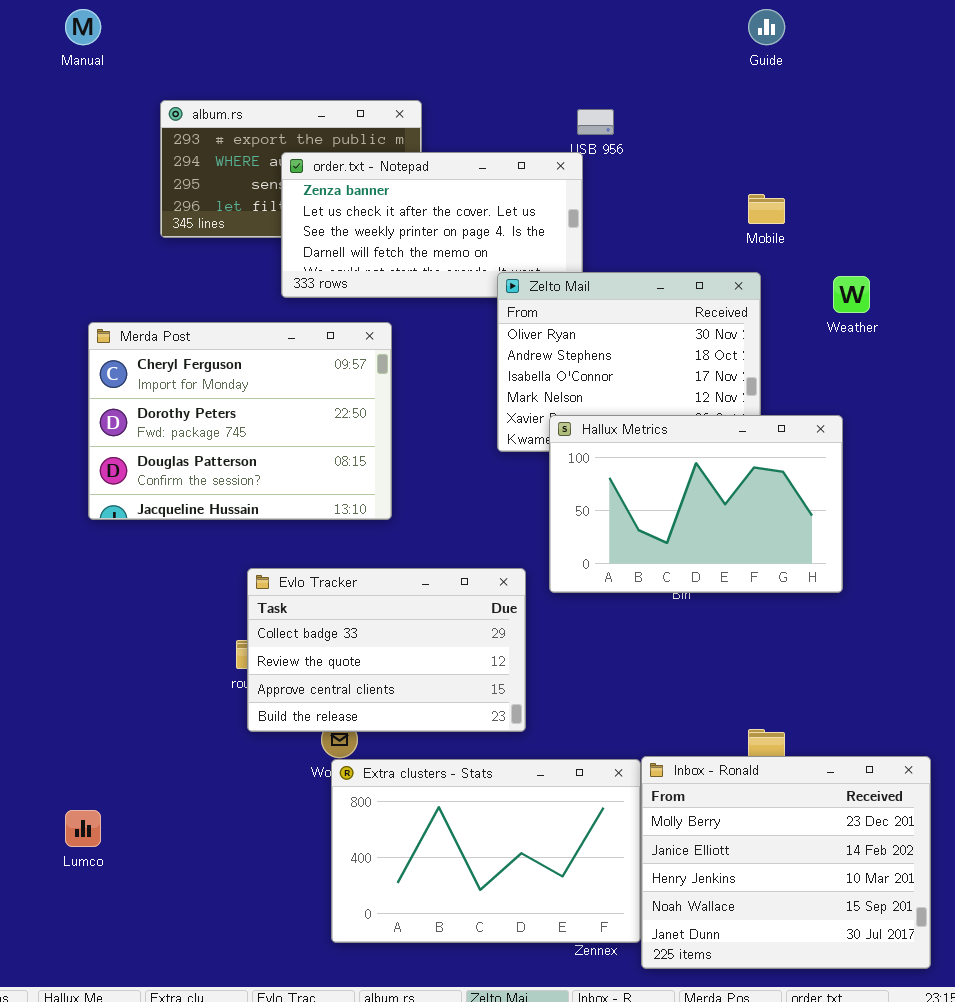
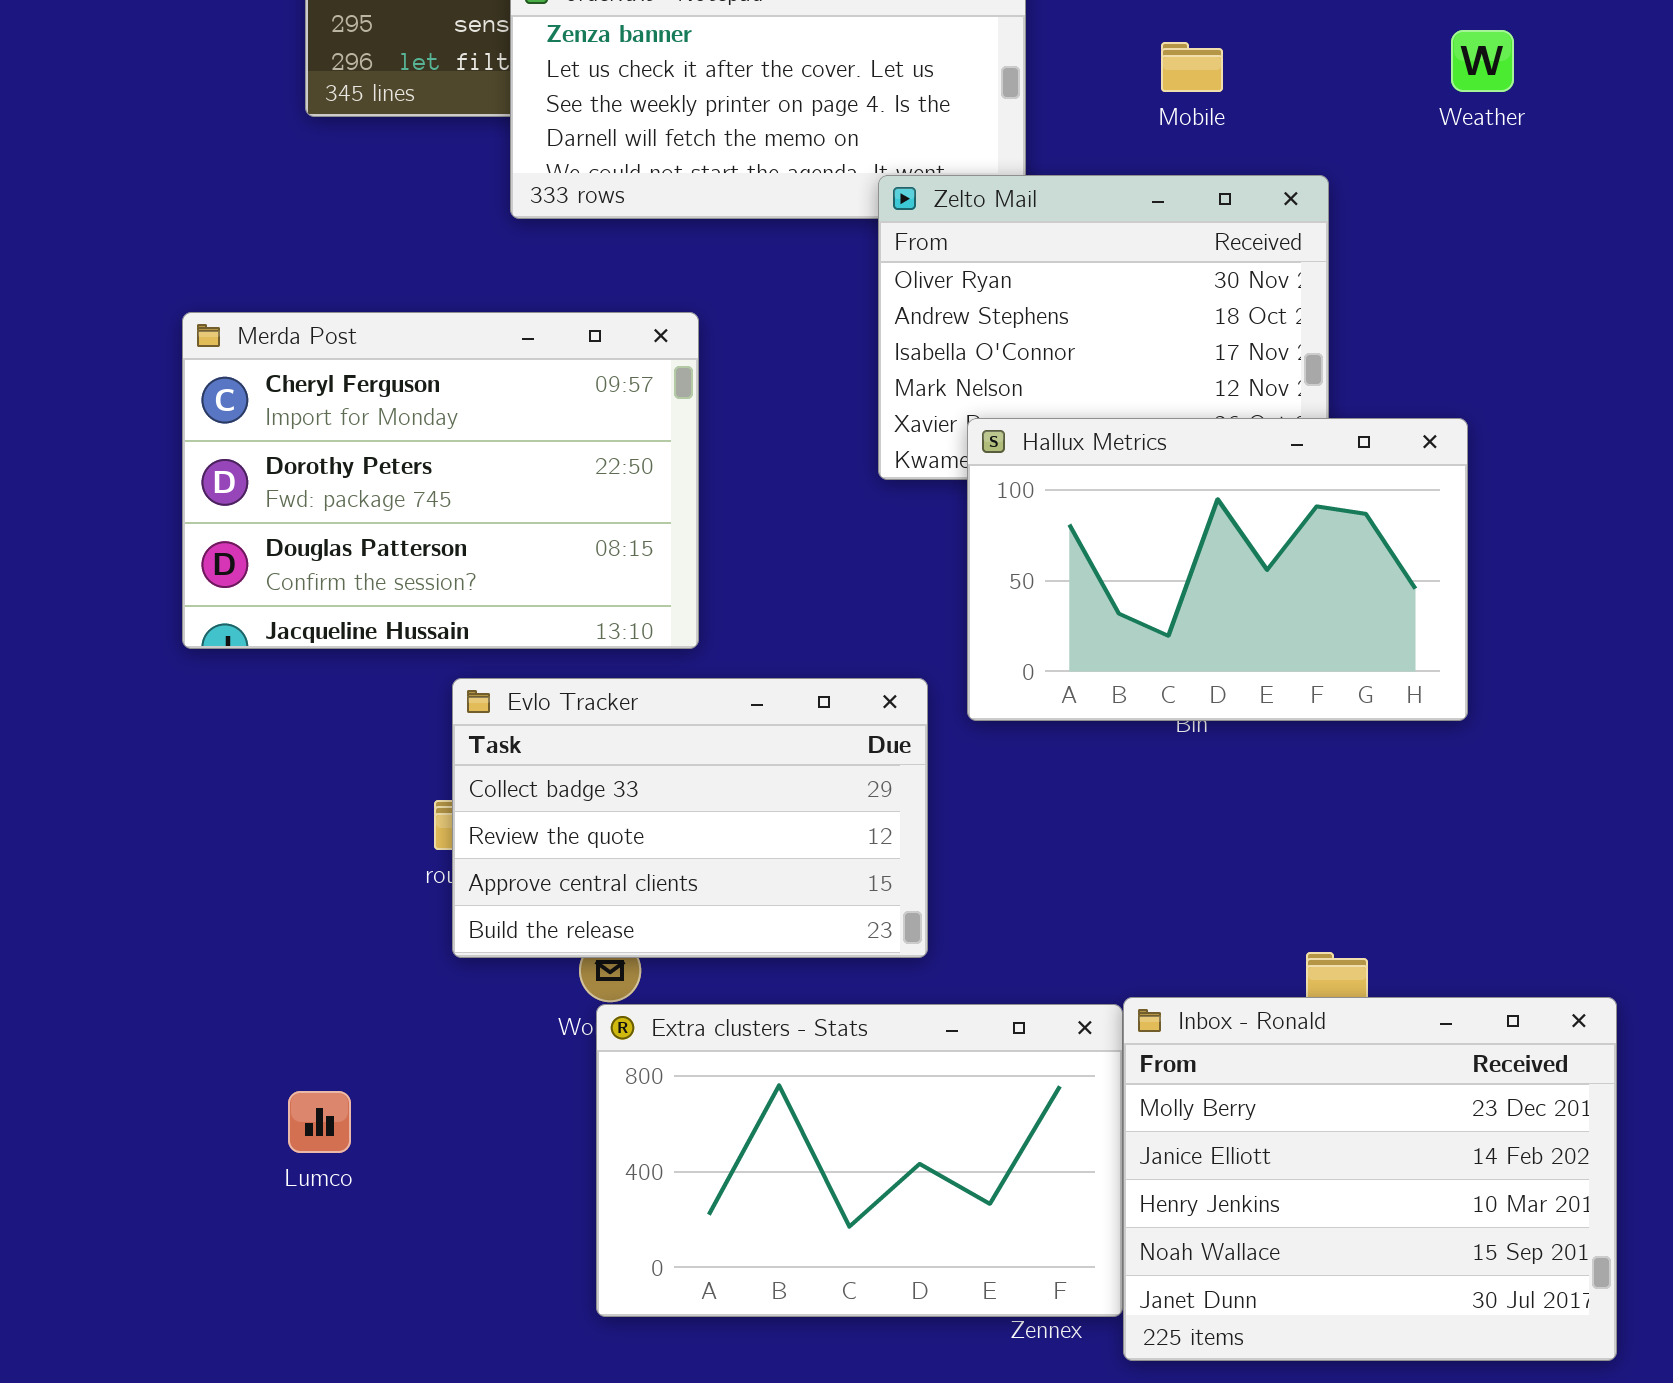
Mobile: [748,194,785,224] -> [1161,42,1223,92], moved
Weather: [833,276,870,313] -> [1451,30,1514,92], moved
Merda Post: [88,322,392,520] -> [182,312,699,649], moved
Lumco: [65,810,101,847] -> [288,1091,351,1153], moved

